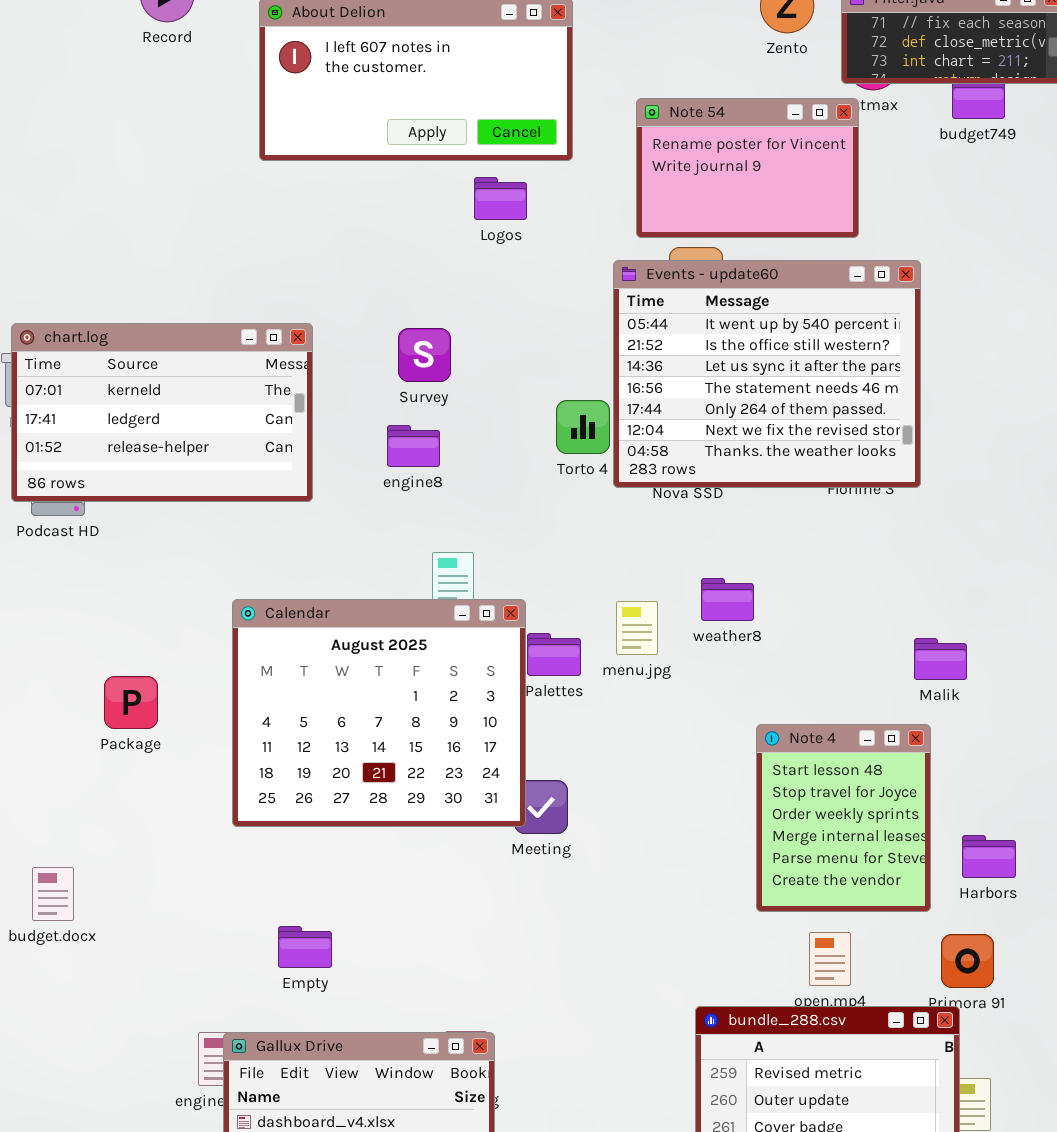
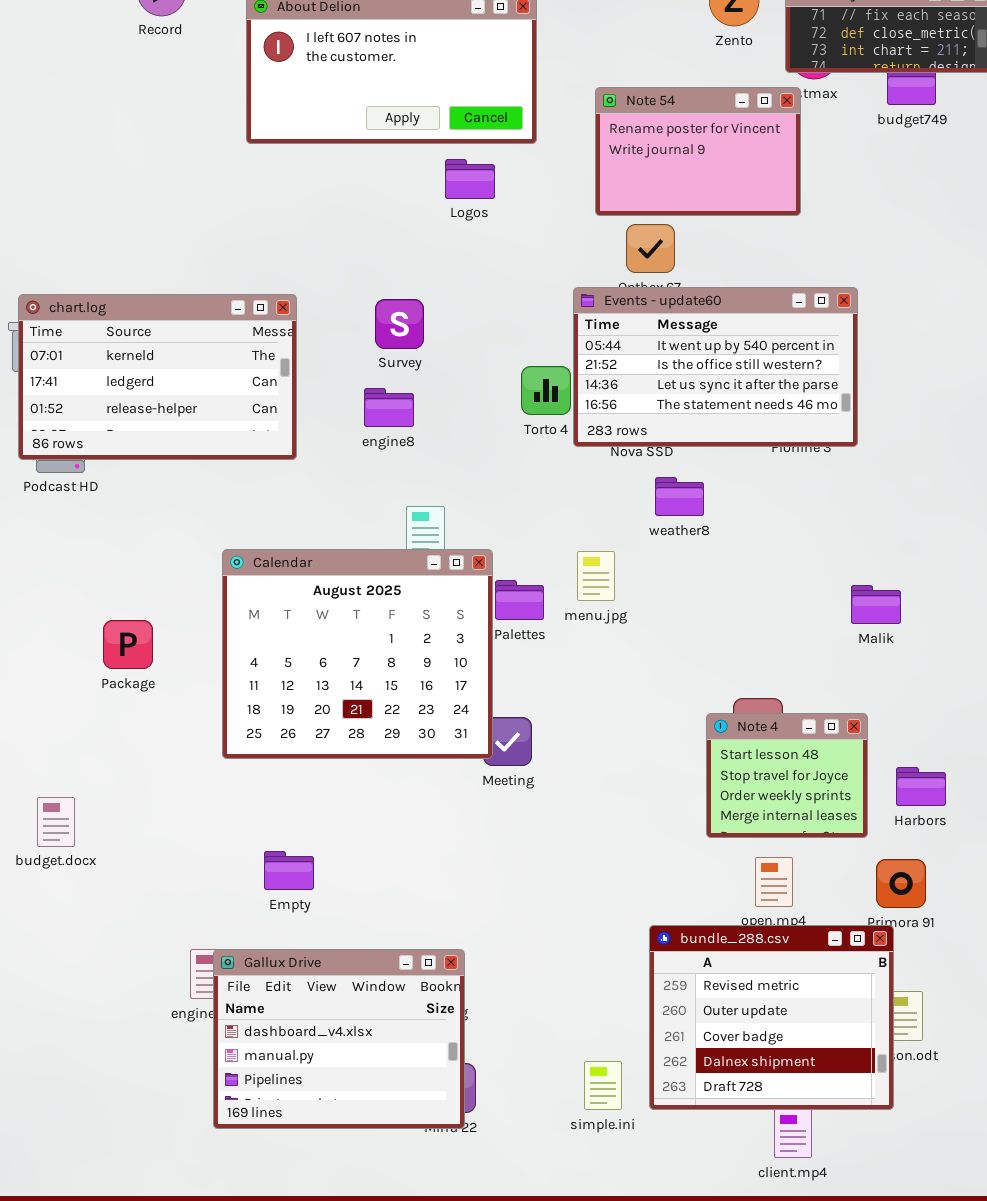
Events - update60: [613,260,921,488] -> [573,287,858,447], resized
weather8: [701,578,754,621] -> [655,477,704,516], moved
Note 4: [756,724,931,912] -> [706,713,868,838], resized

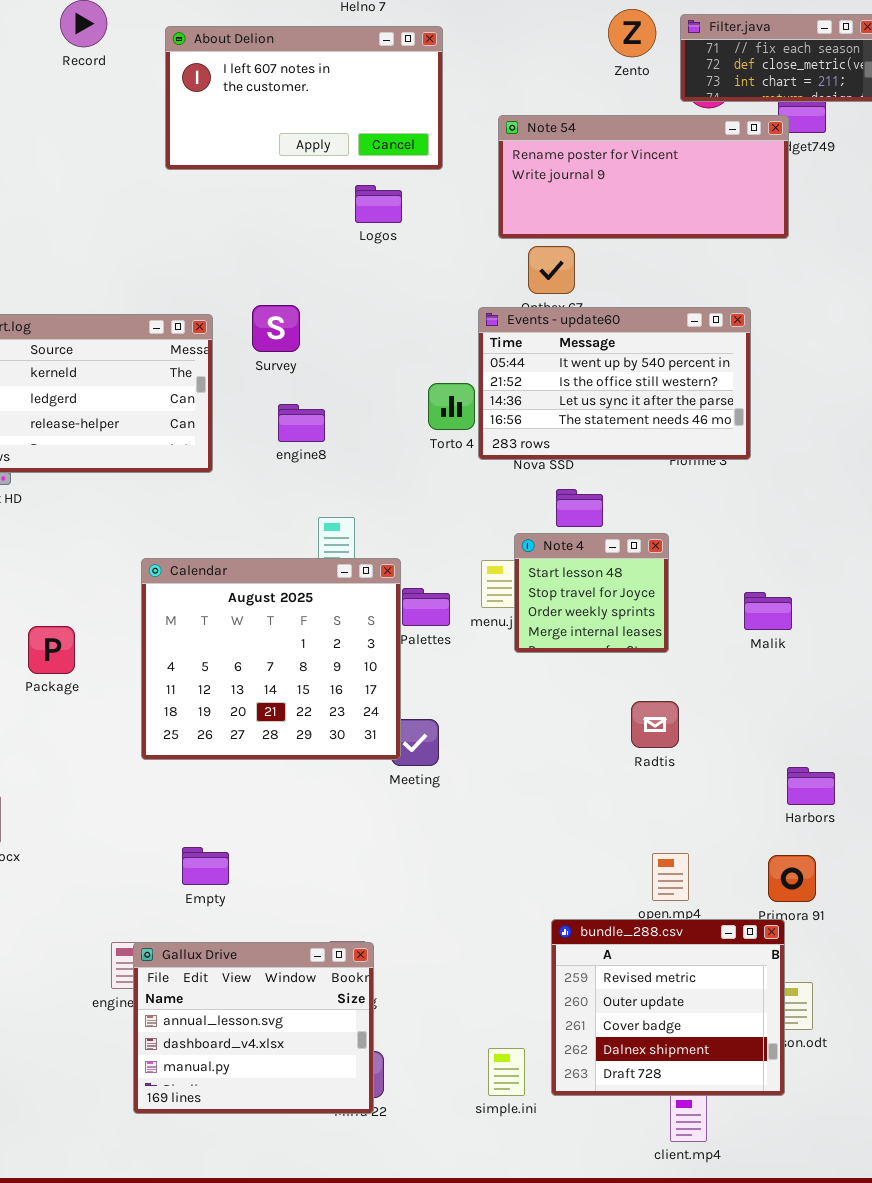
Note 54: [595,87,801,216] -> [498,115,789,239], resized
Survey: [375,299,424,349] -> [252,305,300,352], moved
Note 4: [706,713,868,838] -> [514,533,669,653], moved
Gallux Drive: [213,949,465,1129] -> [133,942,374,1114], scrolled up 1 row

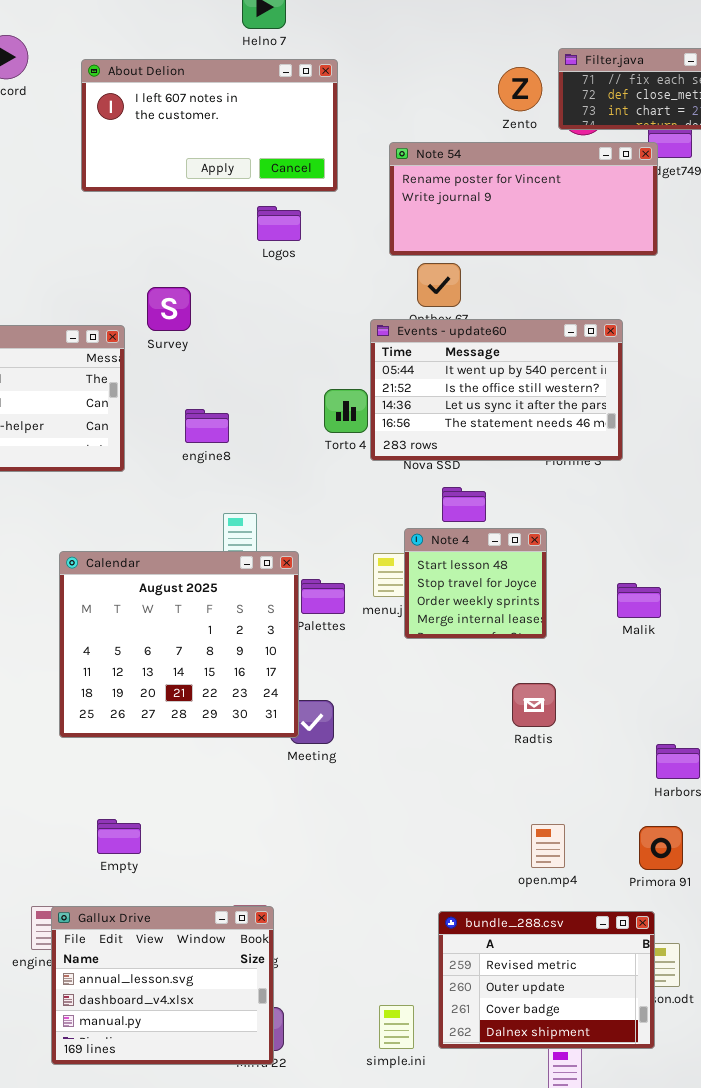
Zento: [608,9,656,57] -> [498,67,542,111], moved
Survey: [252,305,300,352] -> [147,287,191,331], moved
bundle_288.csv: [551,919,785,1096] -> [438,911,655,1049], resized

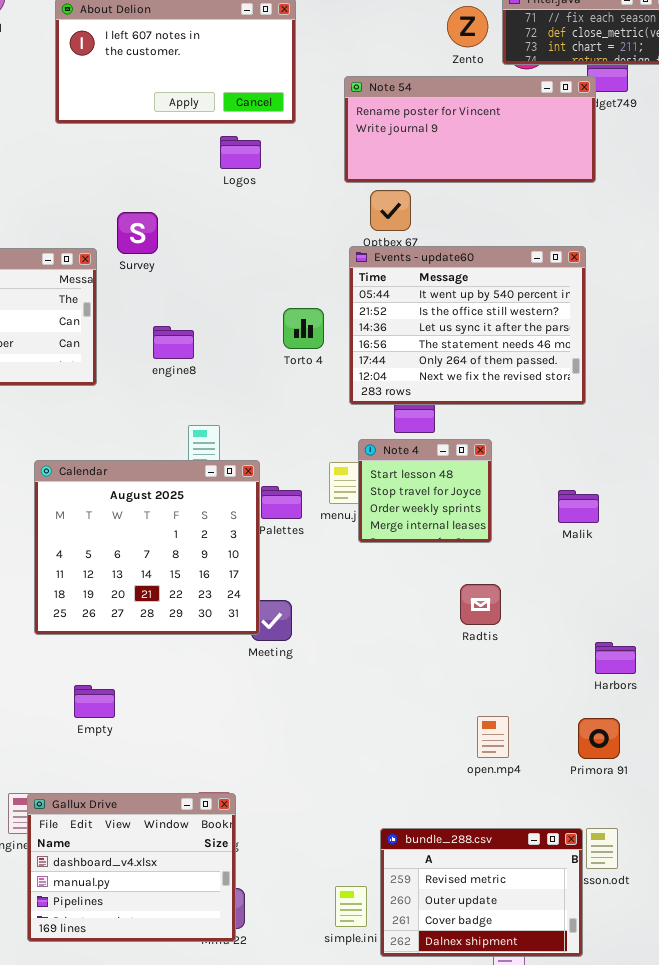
Events - update60: [370,319,623,461] -> [349,246,586,405], moved, resized
Empty: [97,819,141,854] -> [74,685,115,718], moved
Gallux Drive: [51,906,274,1065] -> [27,793,236,942], scrolled down 1 row
bundle_288.csv: [438,911,655,1049] -> [380,828,583,957], moved

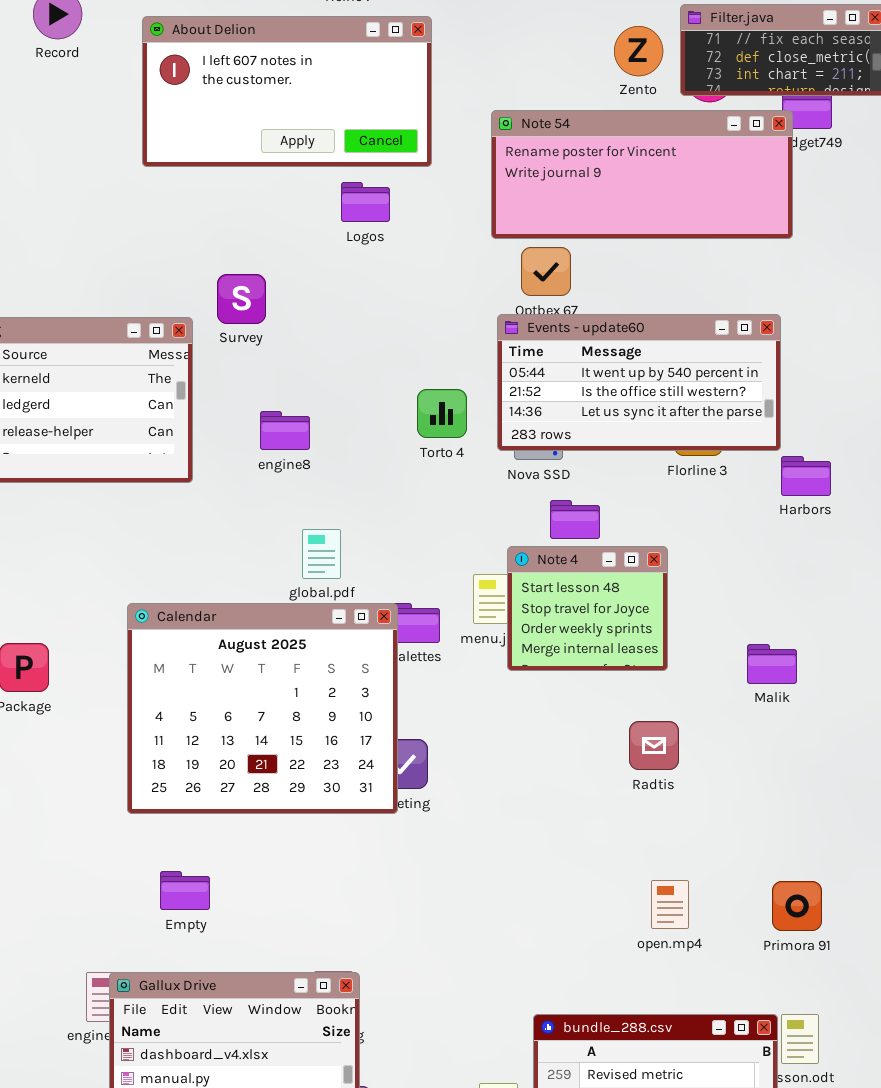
Events - update60: [349,246,586,405] -> [497,314,781,451], resized
Calendar: [34,460,260,635] -> [127,603,398,814], moved
Malik: [558,490,599,523] -> [747,644,797,684], moved
Harbors: [595,642,636,674] -> [781,456,831,496], moved
Empty: [74,685,115,718] -> [160,871,210,910], moved

